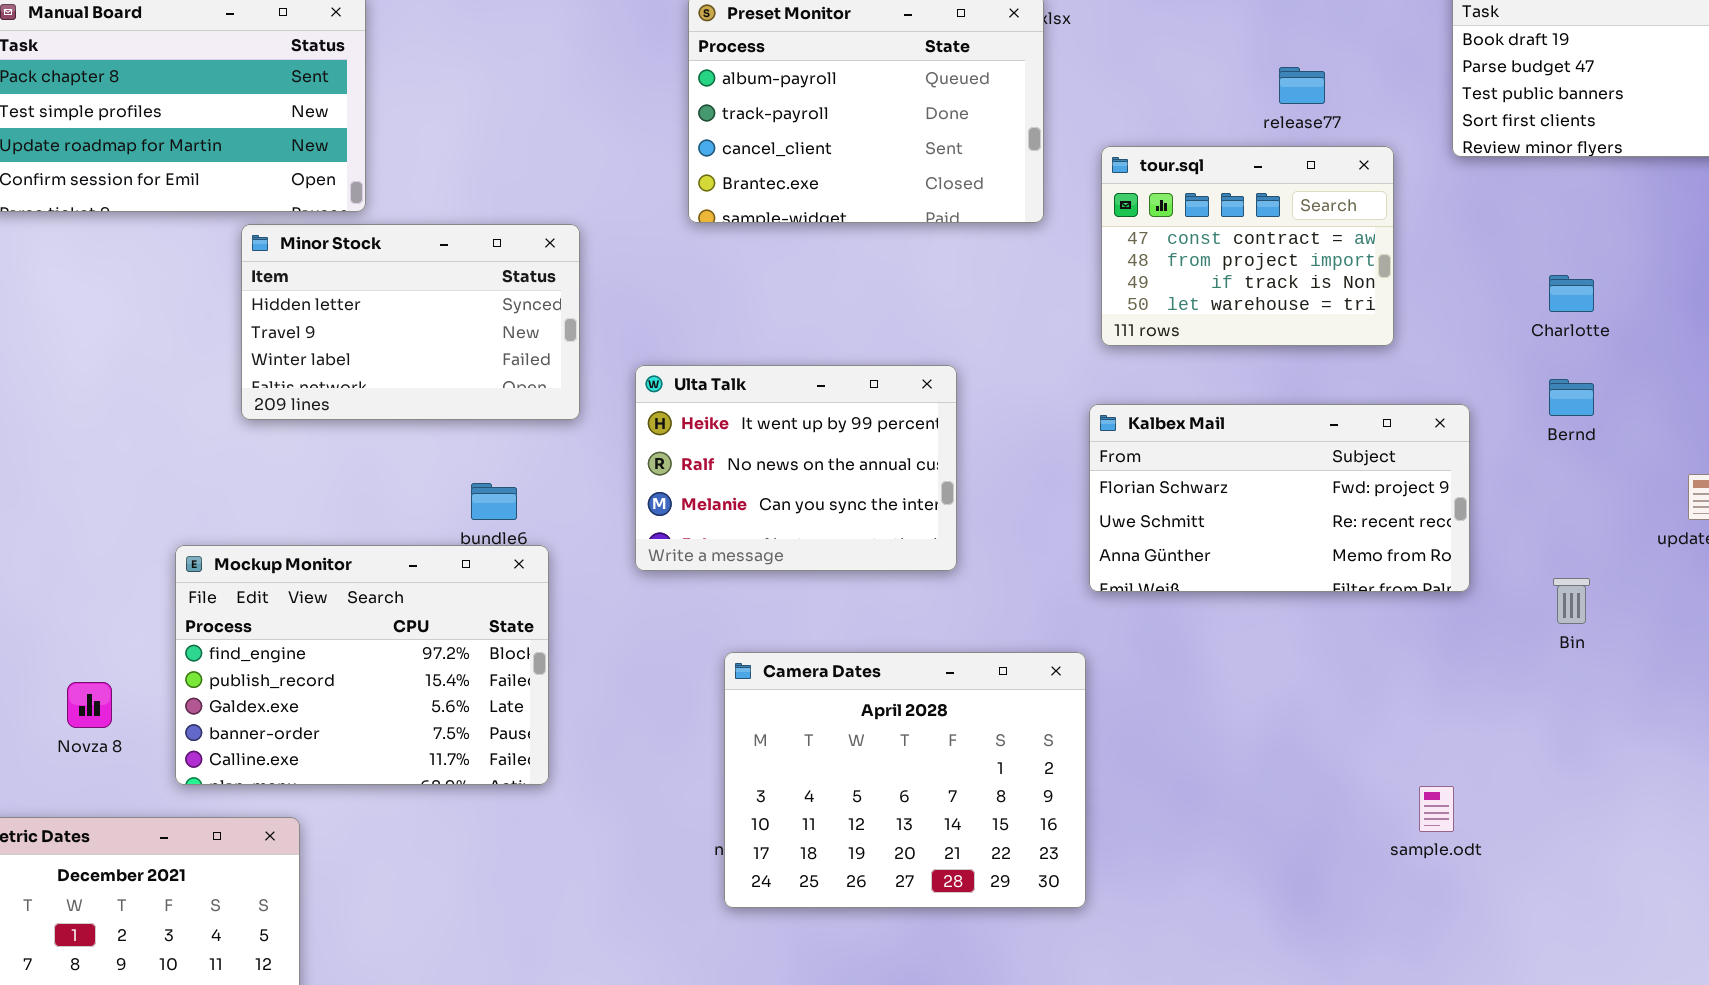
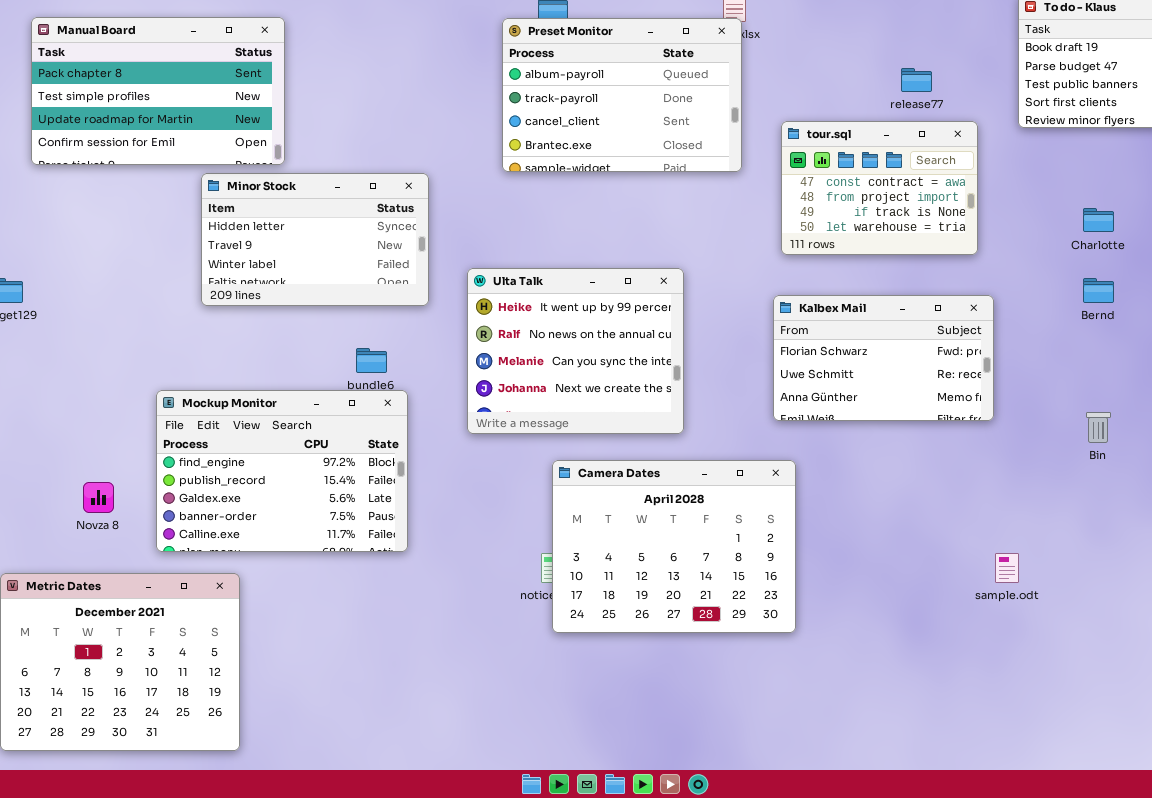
Ulta Talk: [635,365,957,571] -> [467,268,684,434], resized
Kalbex Mail: [1089,404,1470,592] -> [773,295,994,421], resized
Camera Dates: [724,652,1086,908] -> [552,460,796,633], moved

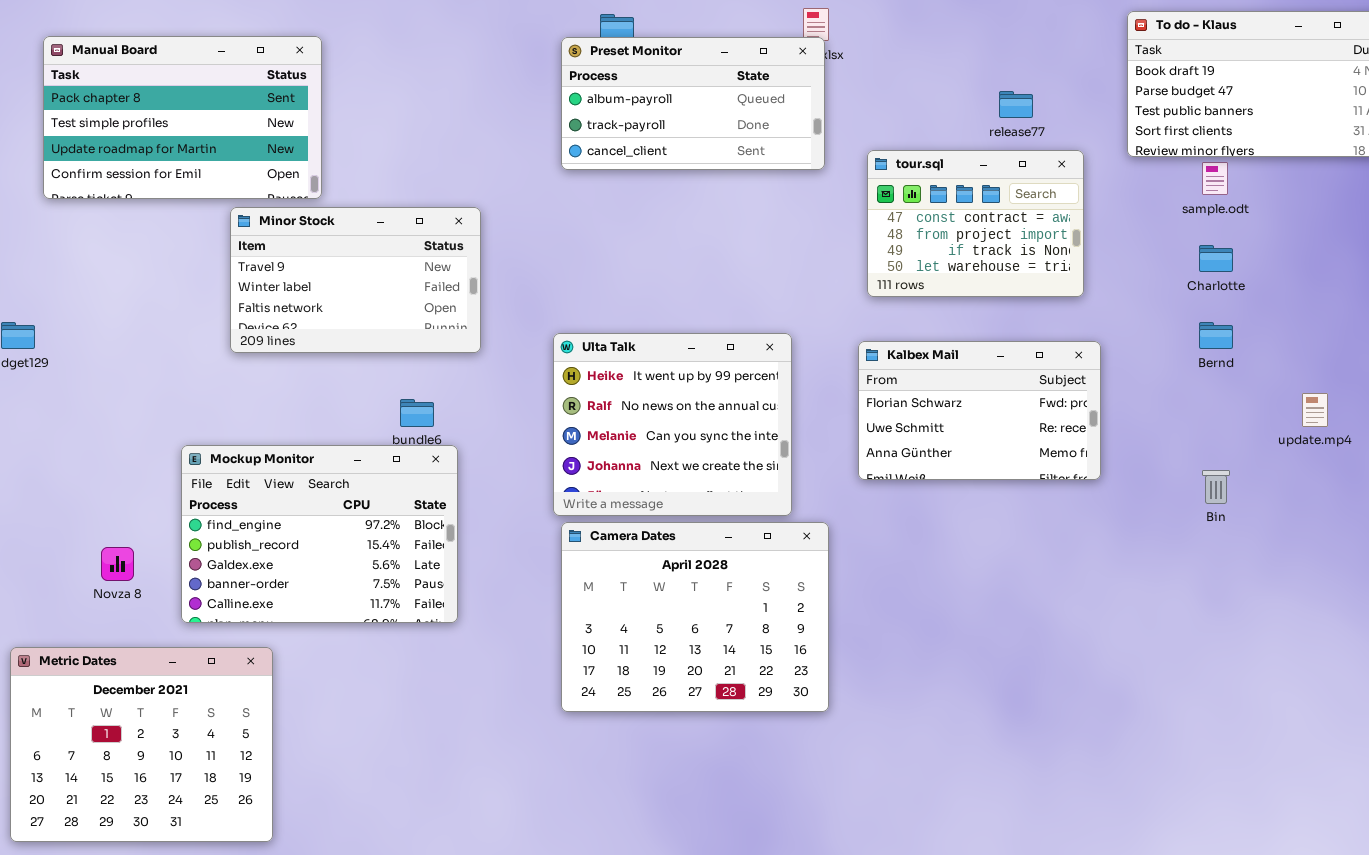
Preset Monitor: [502,18,742,172] -> [561,37,825,170], resized
Minor Stock: [201,173,429,306] -> [230,207,481,353], scrolled down 1 row
Ulta Talk: [467,268,684,434] -> [553,333,792,516], moved
Camera Dates: [552,460,796,633] -> [561,522,829,712], moved
sample.odt: [995,553,1019,583] -> [1202,162,1228,195], moved

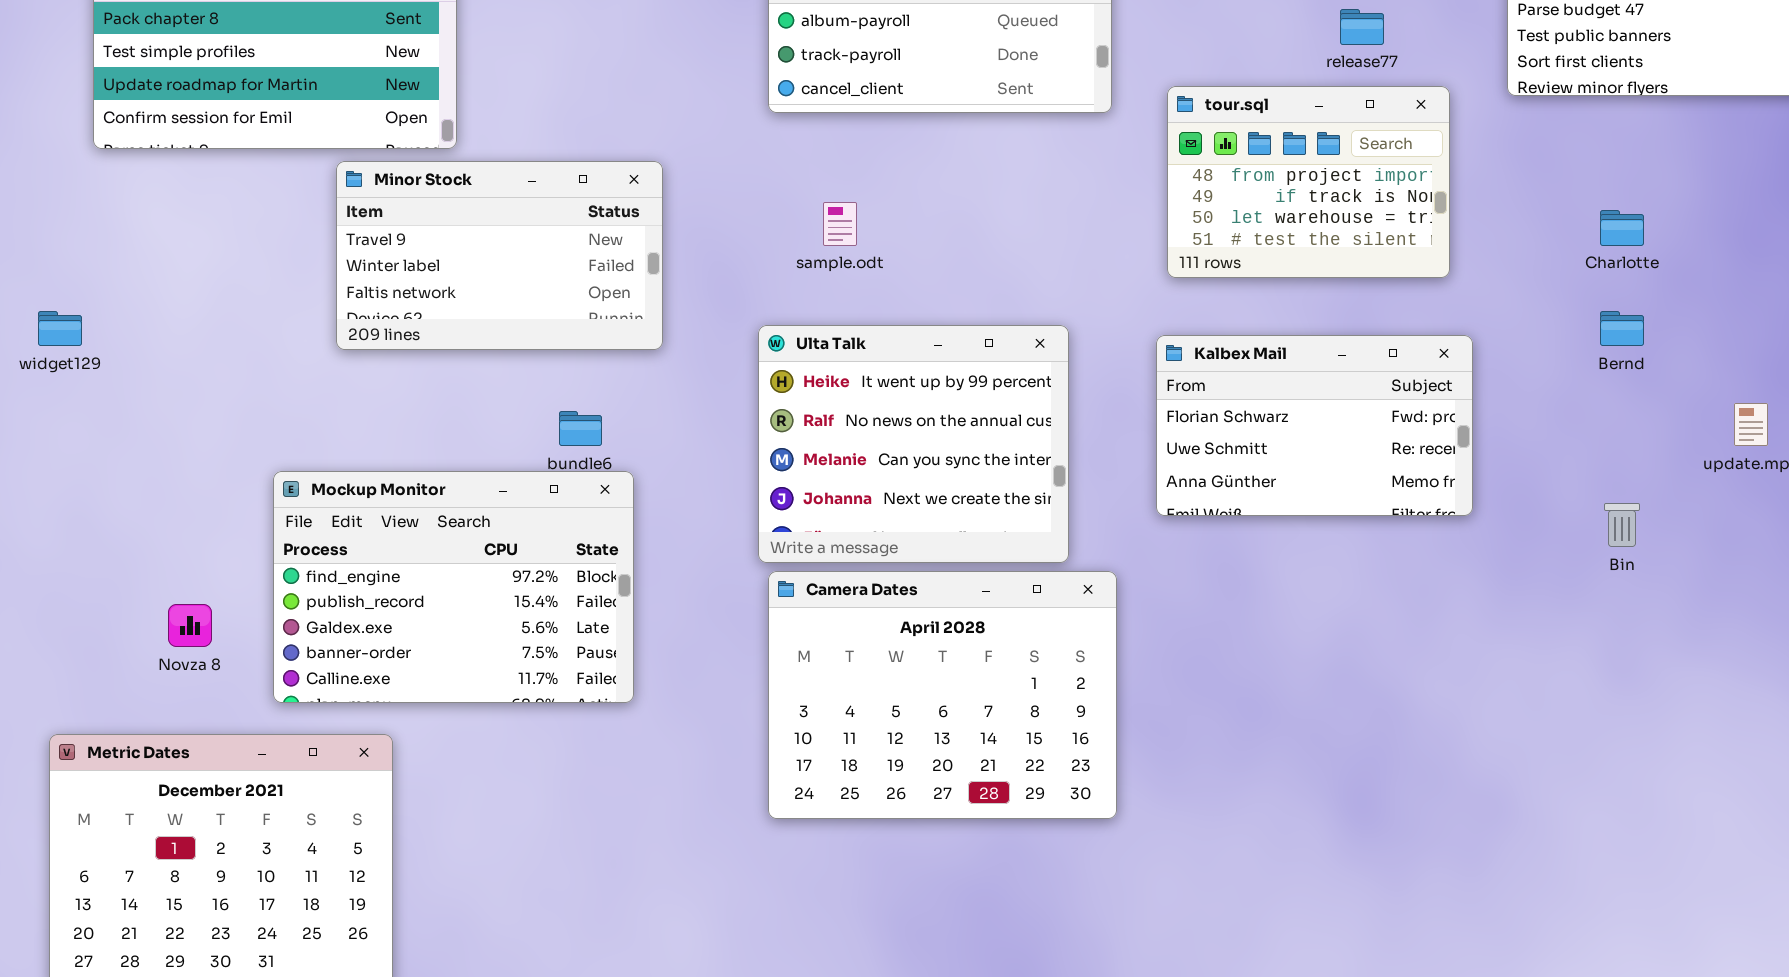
tour.sql: [867,150,1084,297] -> [1167,86,1450,278], scrolled down 1 row
sample.odt: [1202,162,1228,195] -> [823,202,857,246], moved

